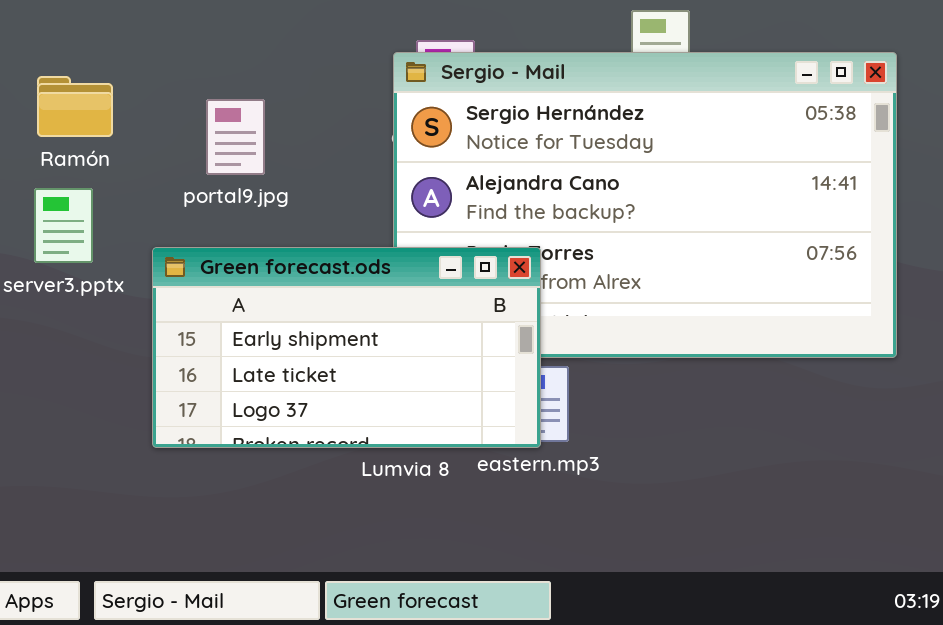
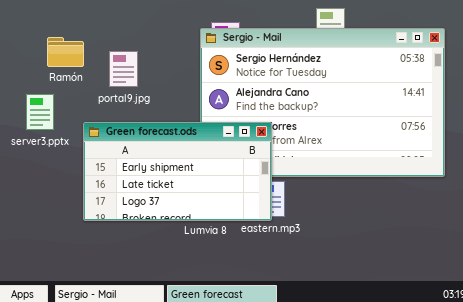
Ramón: [37,76,113,137] -> [47,37,84,67], moved

